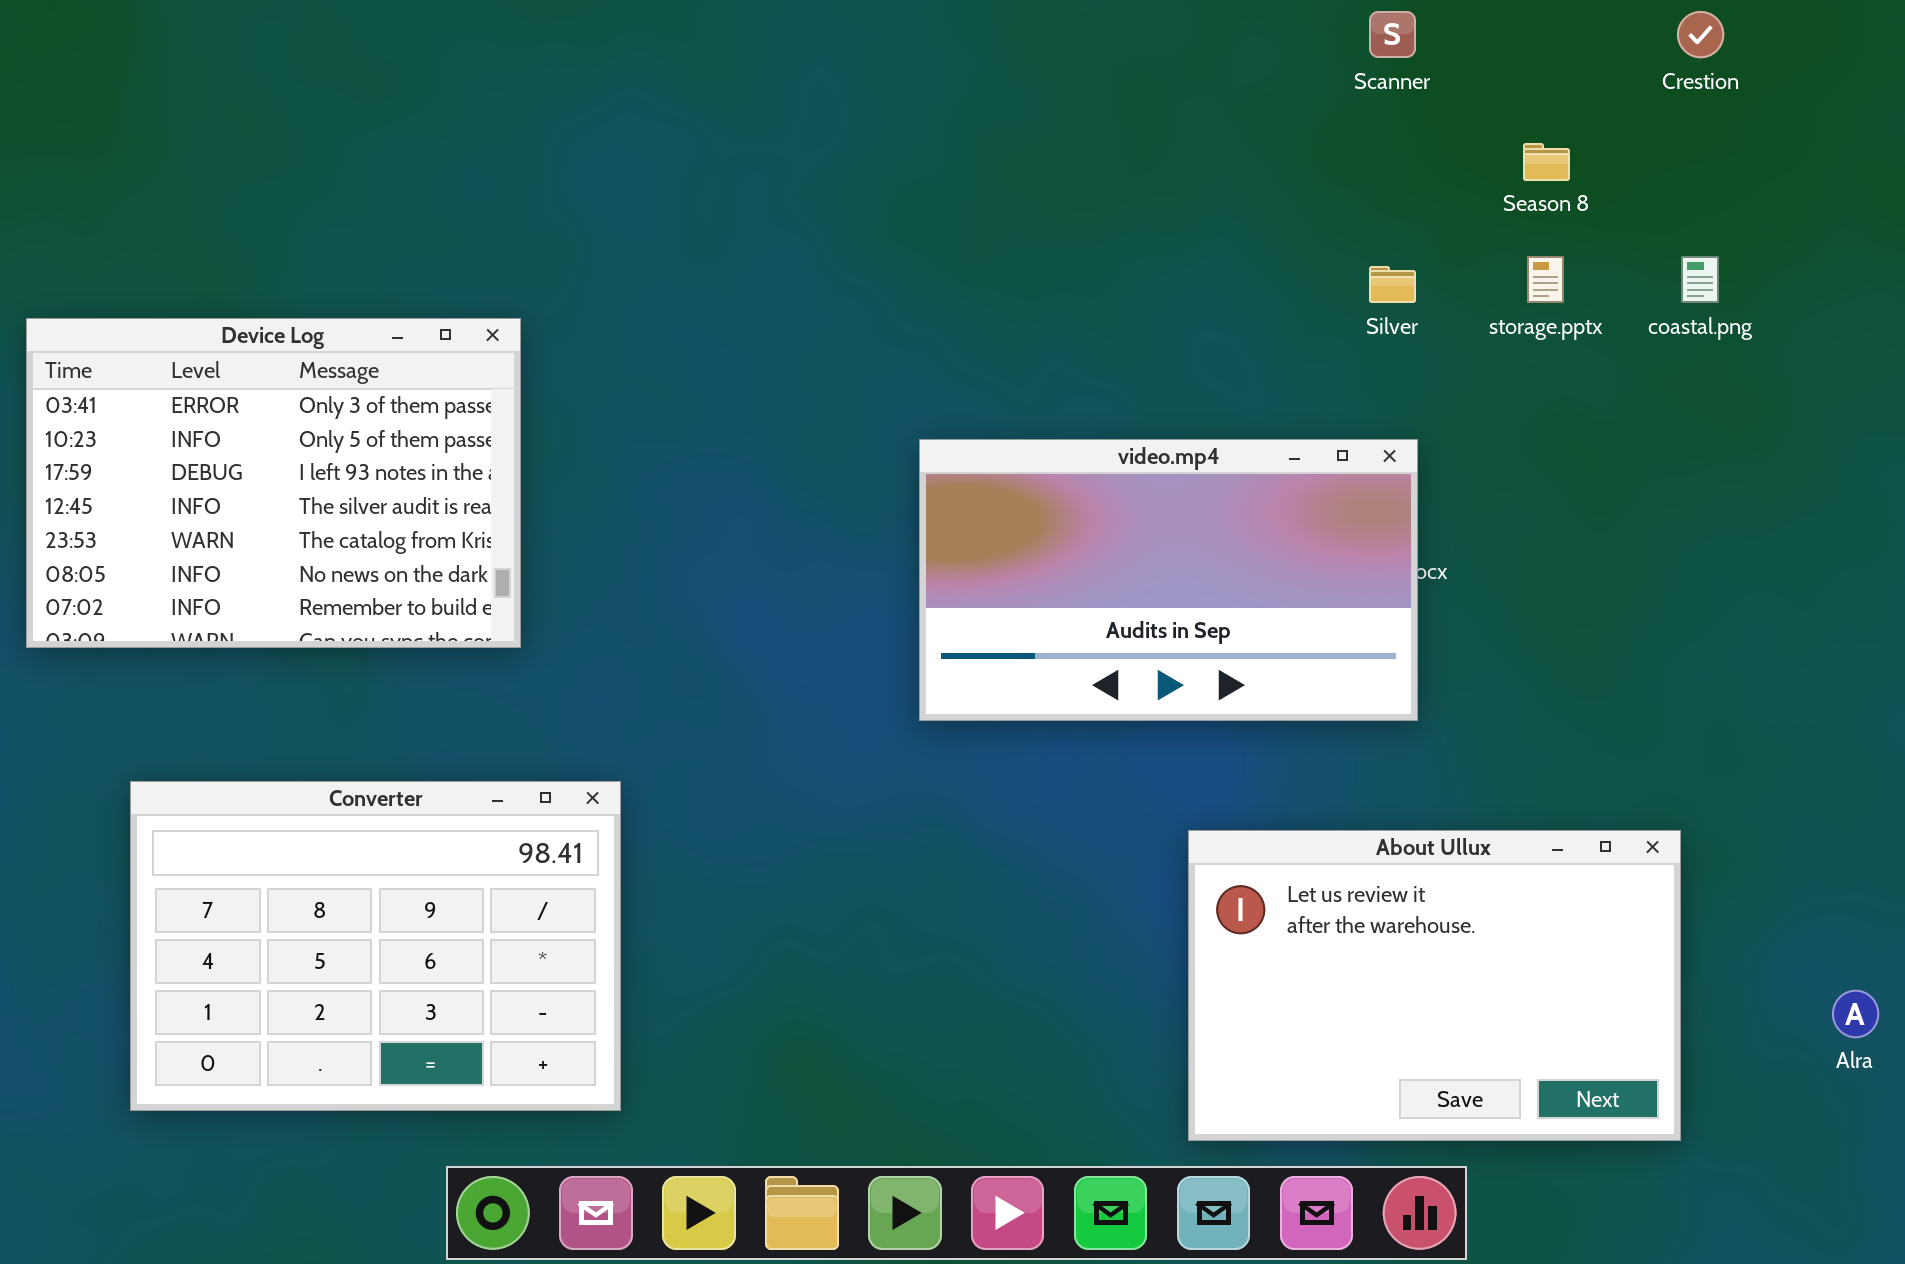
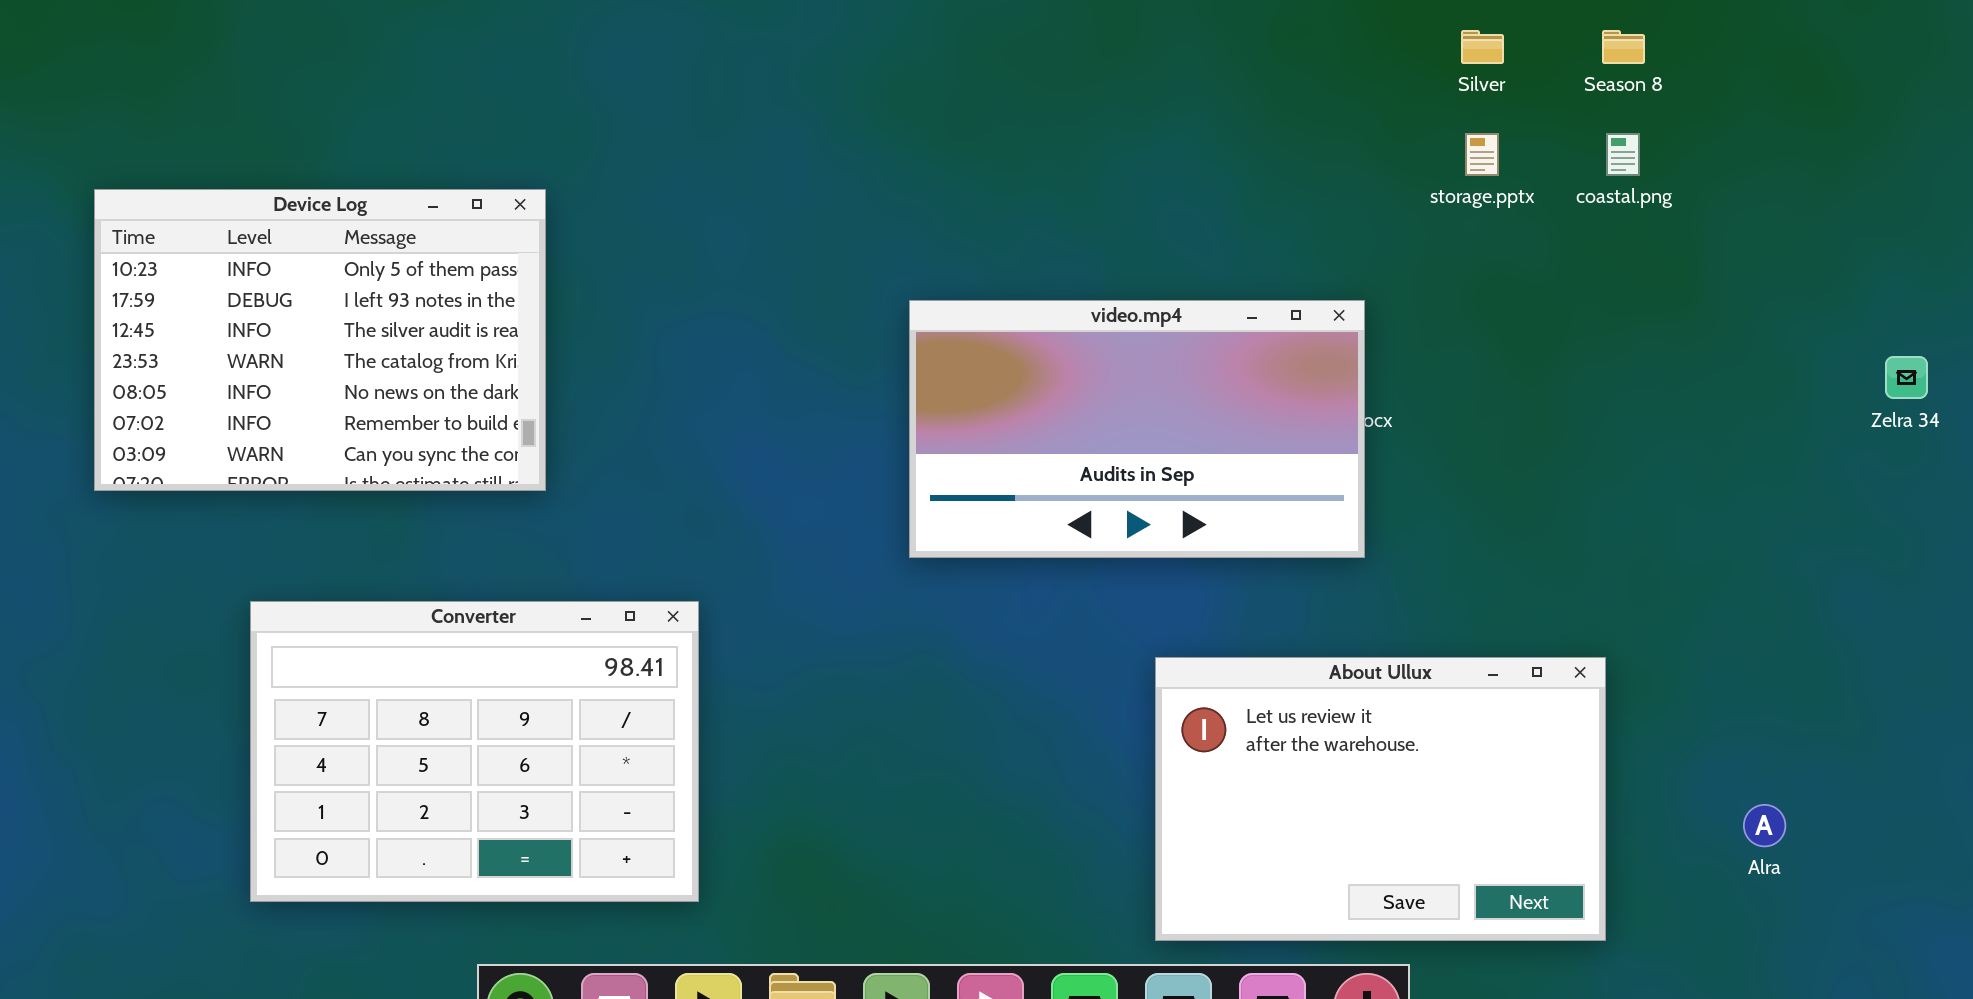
Season 8: [1523,143,1570,181] -> [1602,30,1645,64], moved
Silver: [1369,266,1416,303] -> [1461,30,1504,64], moved
Device Log: [26,318,521,648] -> [94,189,546,491], scrolled down 1 row
Converter: [130,781,621,1111] -> [250,601,699,902], moved

